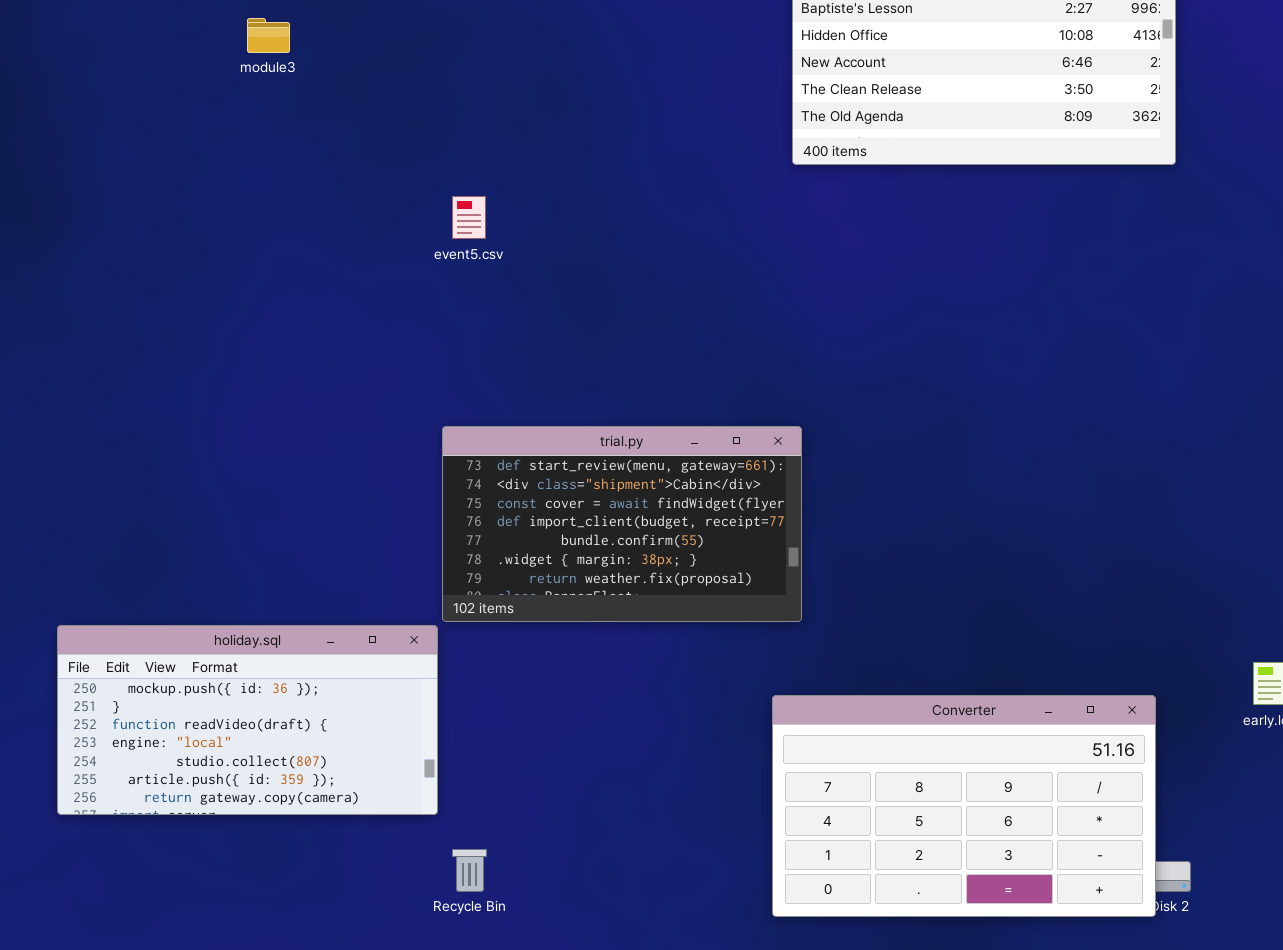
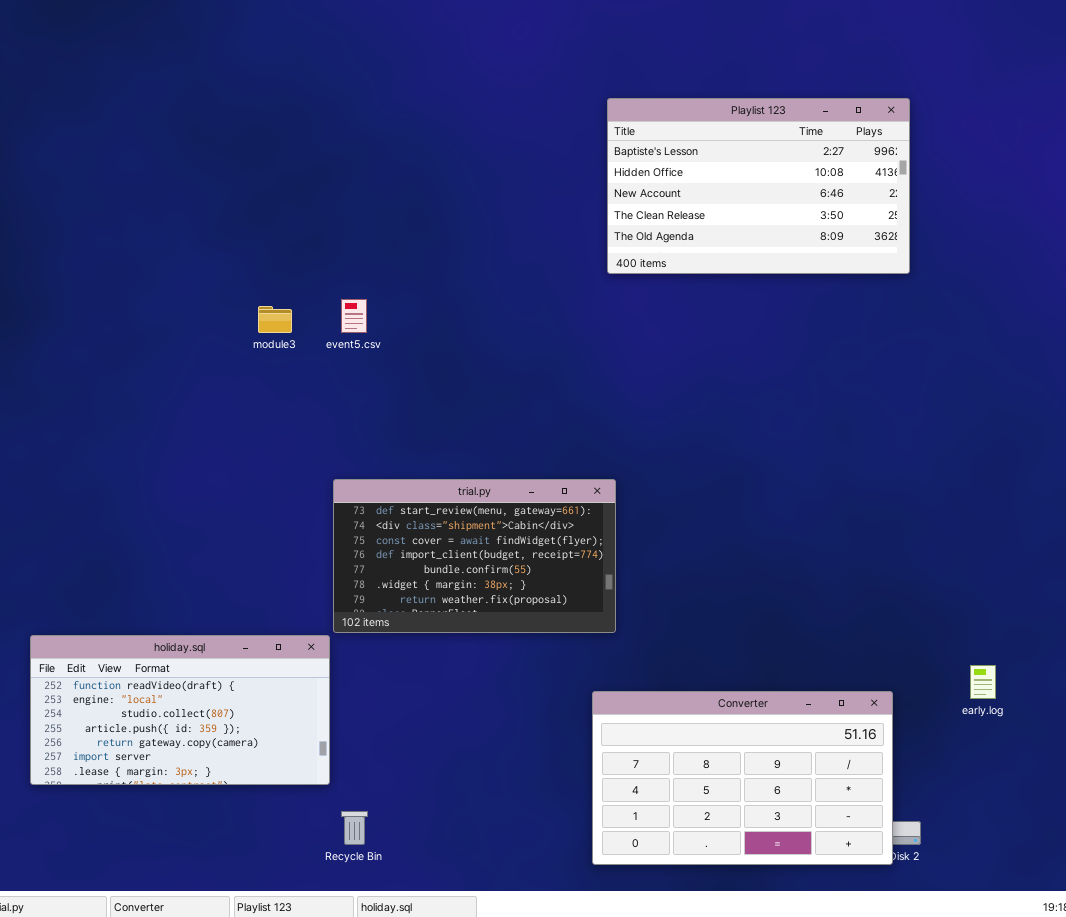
module3: [247,18,290,53] -> [258,306,292,333], moved
holiday.sql: [57,625,438,815] -> [30,635,330,785], scrolled down 2 rows

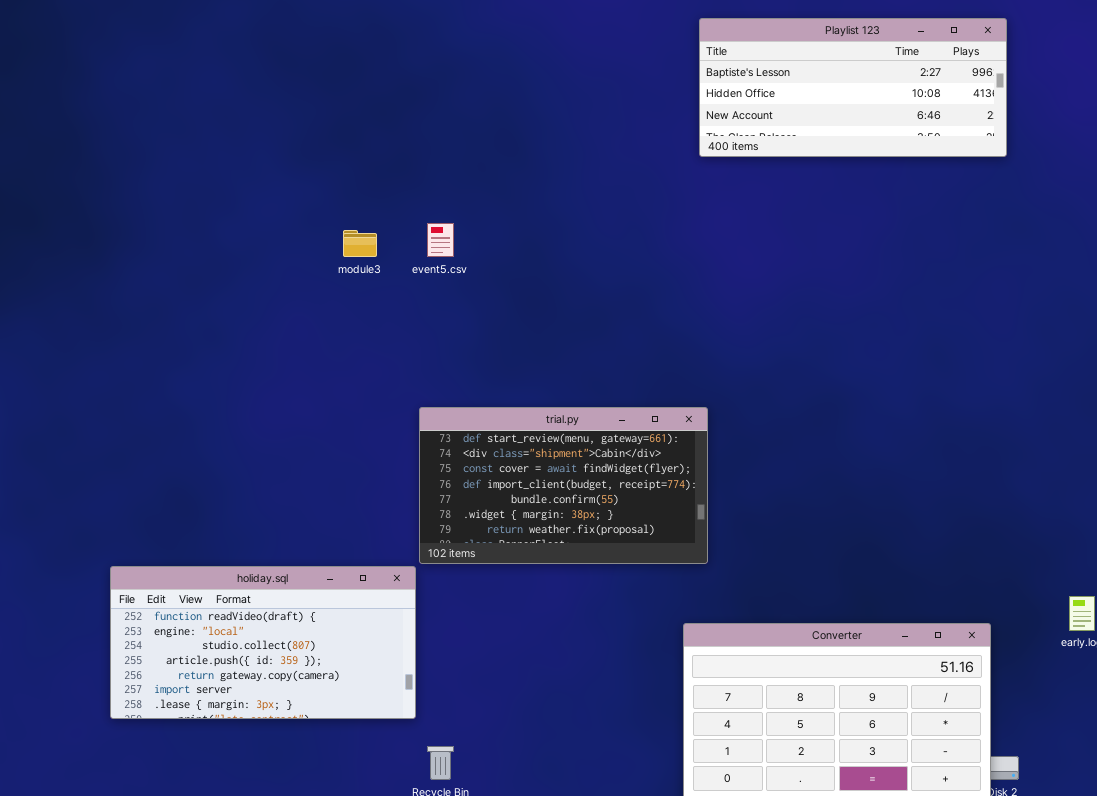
Playlist 123: [607,98,910,274] -> [699,18,1007,157], resized

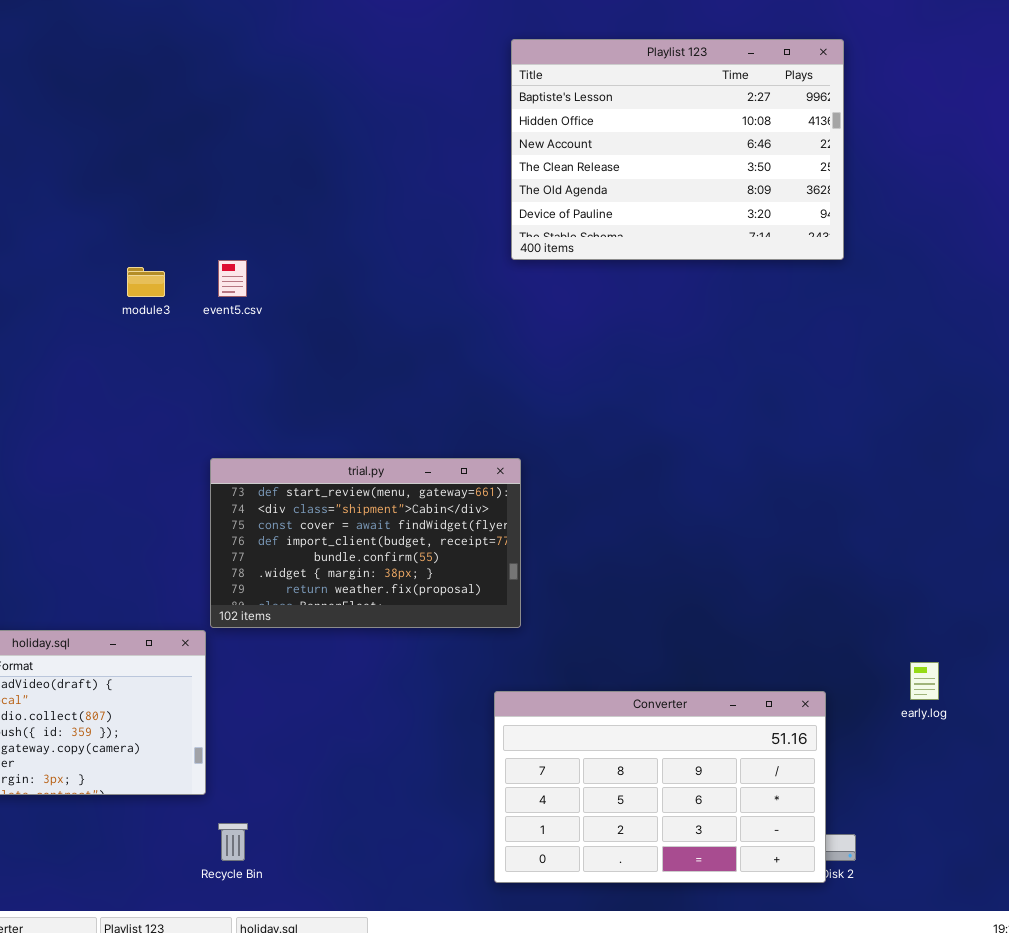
Playlist 123: [699,18,1007,157] -> [511,39,844,260], resized

